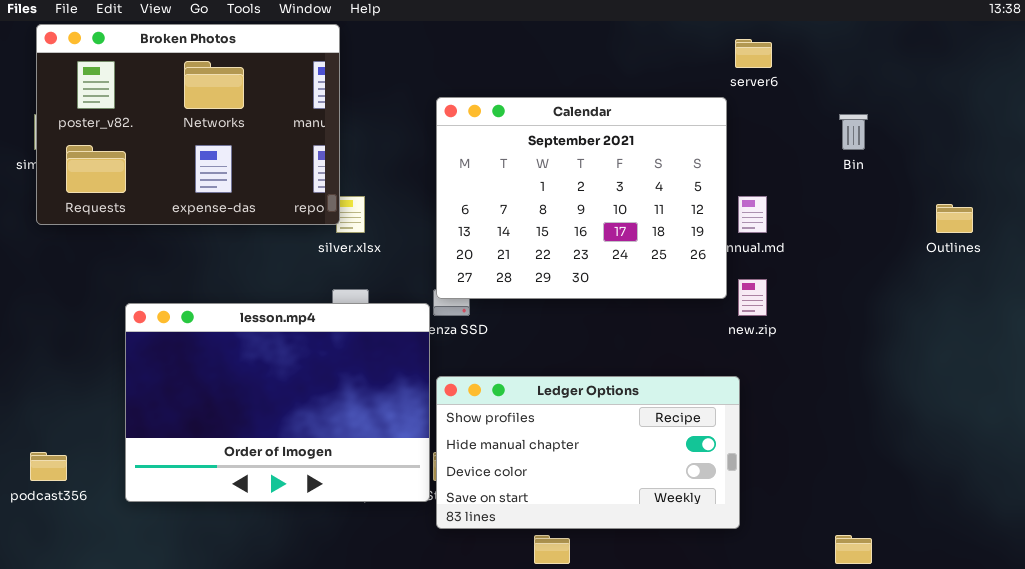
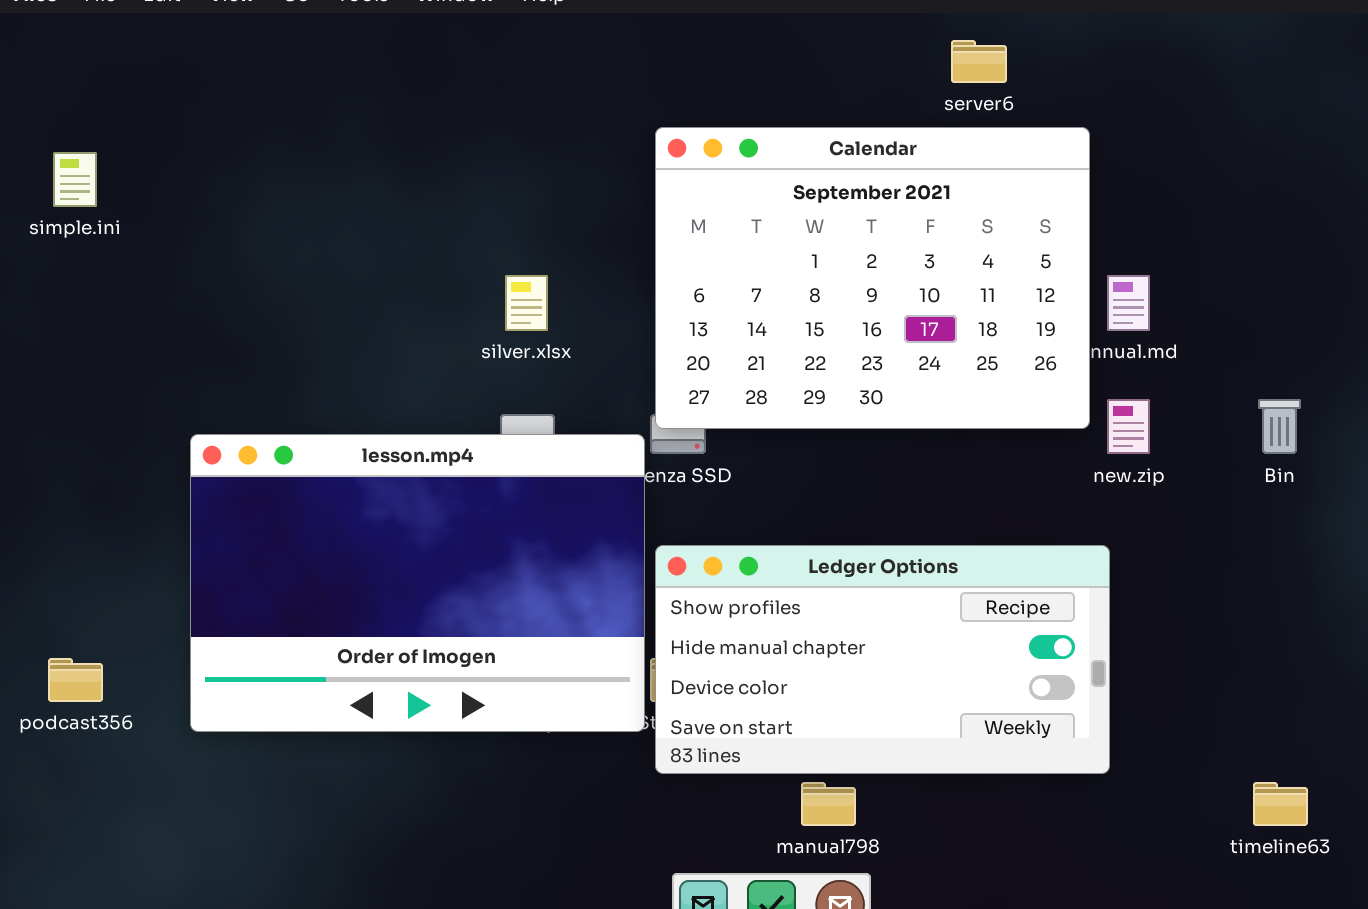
Broken Photos: [36,24,340,225] -> none, closed
server6: [735,39,772,68] -> [951,40,1007,83], moved
Bin: [839,114,868,150] -> [1258,399,1301,454], moved

